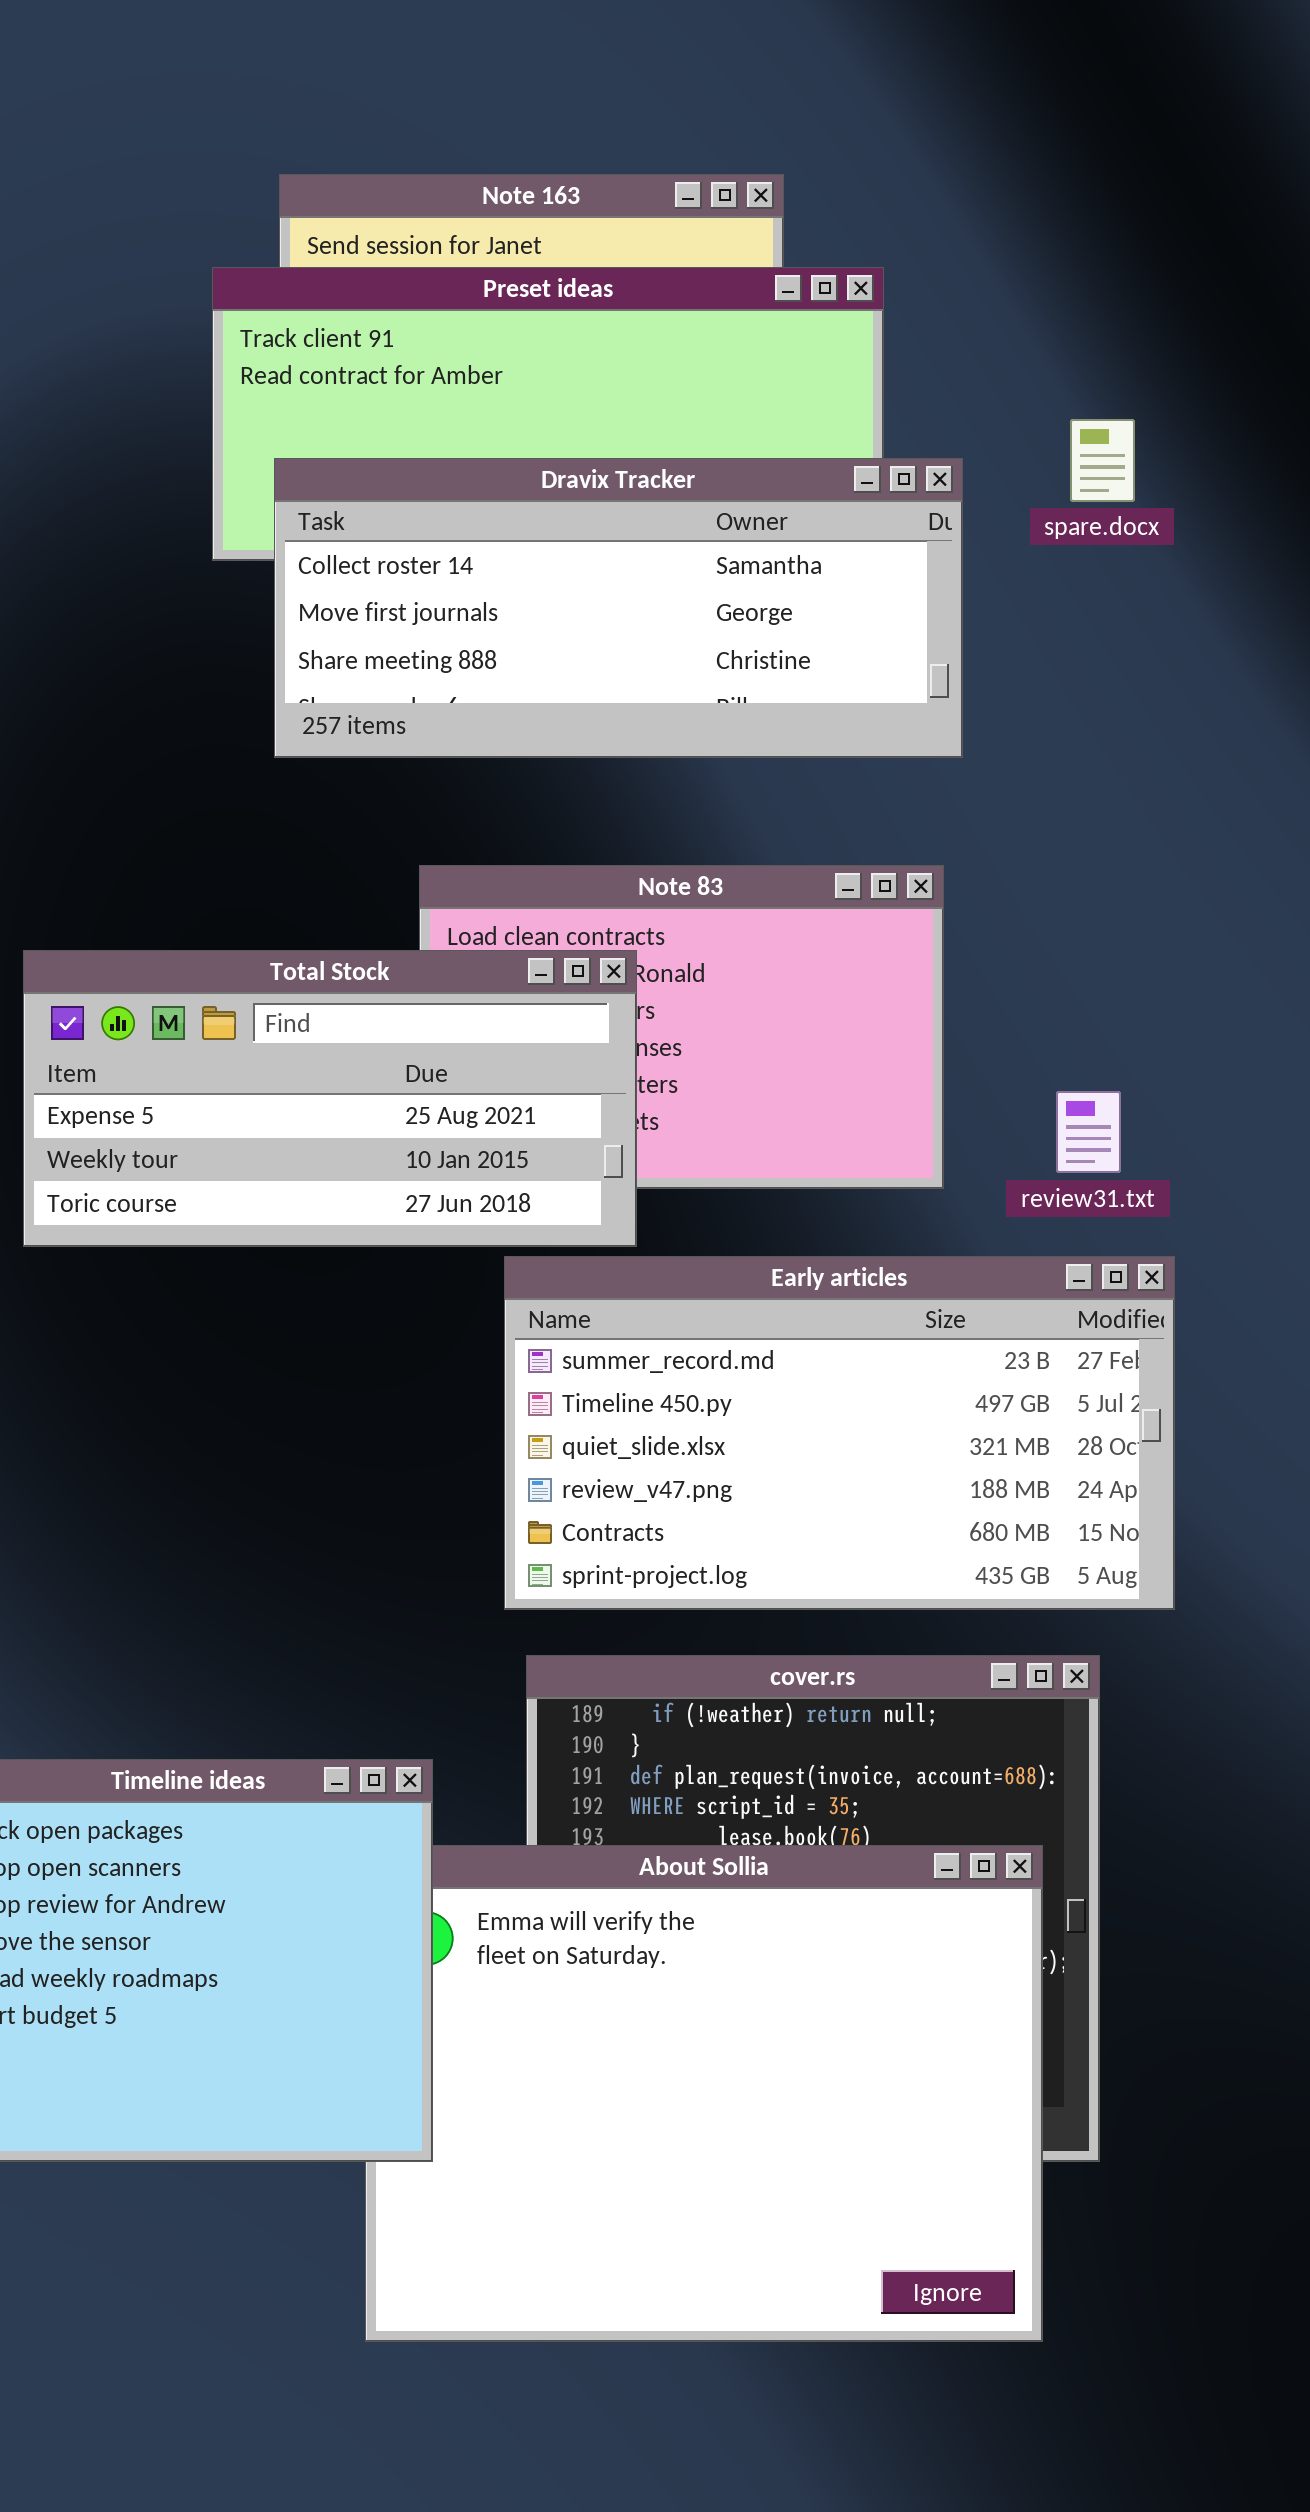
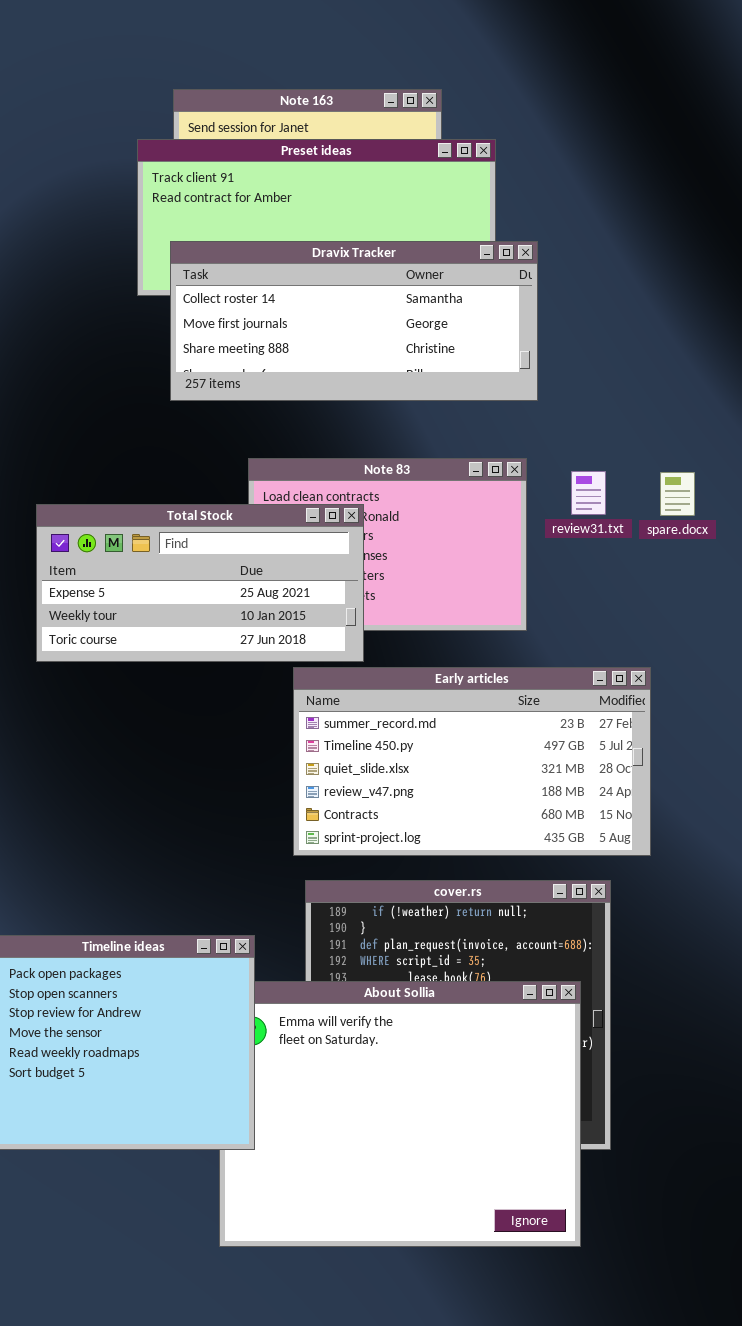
spare.docx: [1070,419,1135,502] -> [660,472,695,516], moved
review31.txt: [1056,1091,1121,1173] -> [571,471,606,515], moved

